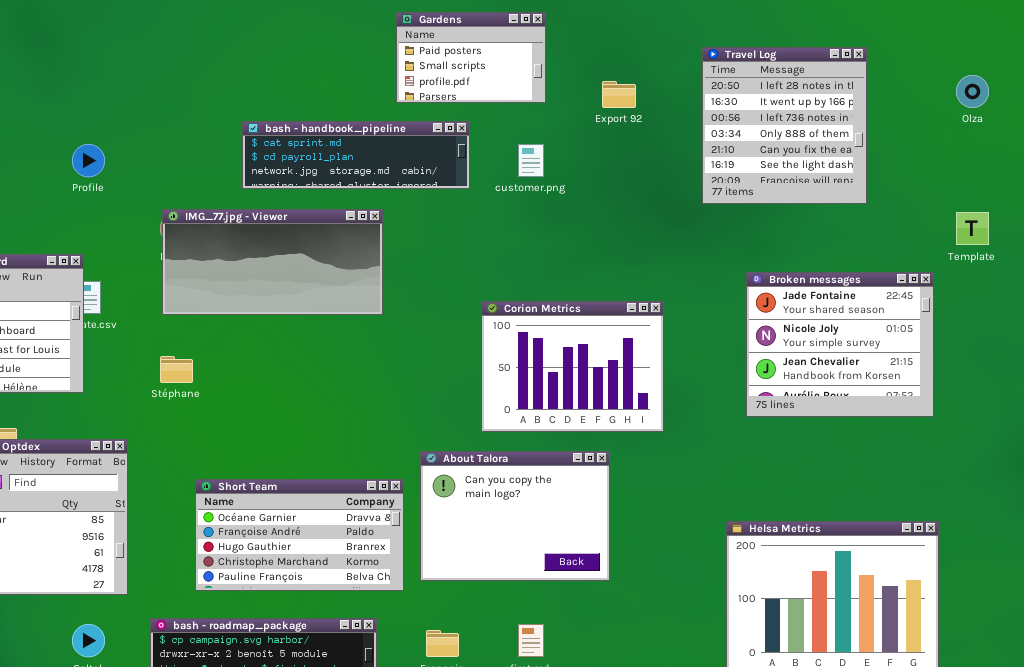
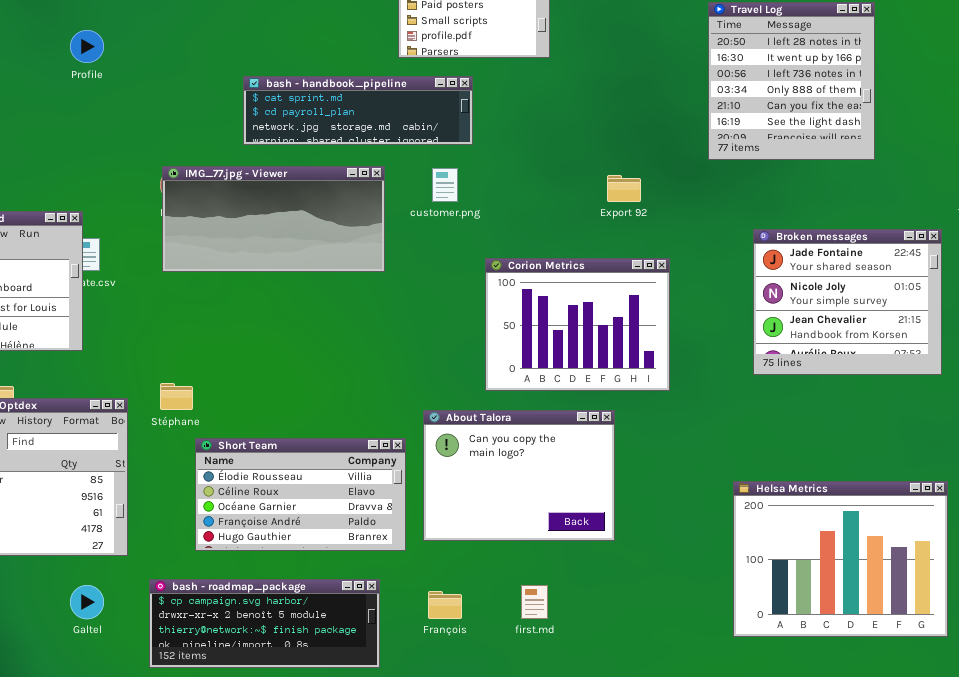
Export 92: [602,81,636,108] -> [607,175,641,202], moved
Profile: [72,144,105,177] -> [70,30,104,63], moved
customer.png: [518,144,544,177] -> [432,168,458,202], moved
Stéphane: [160,356,193,383] -> [160,383,193,410], moved
Short Team: [195,479,404,591] -> [195,438,406,551], scrolled up 2 rows

